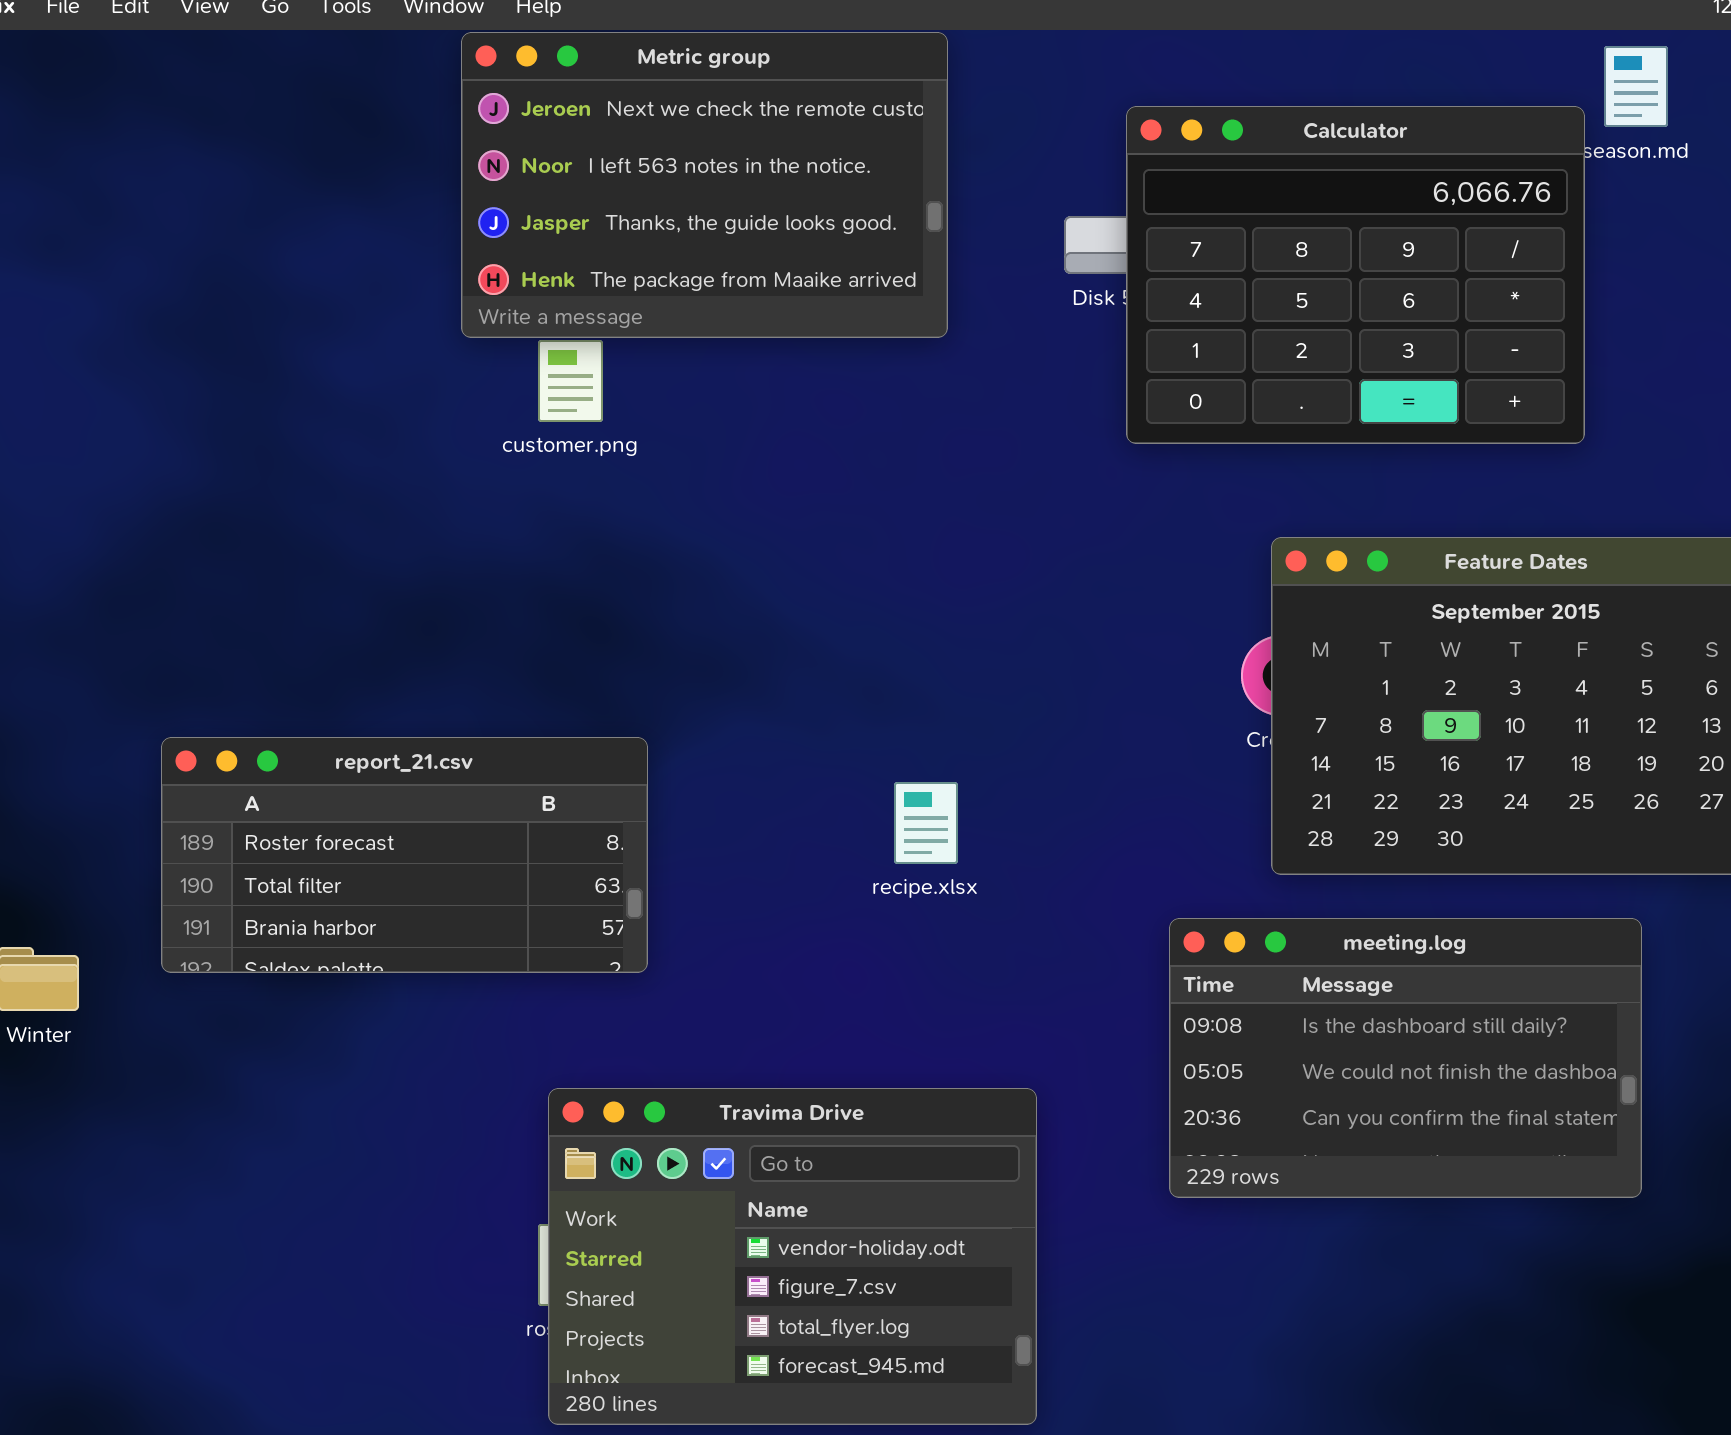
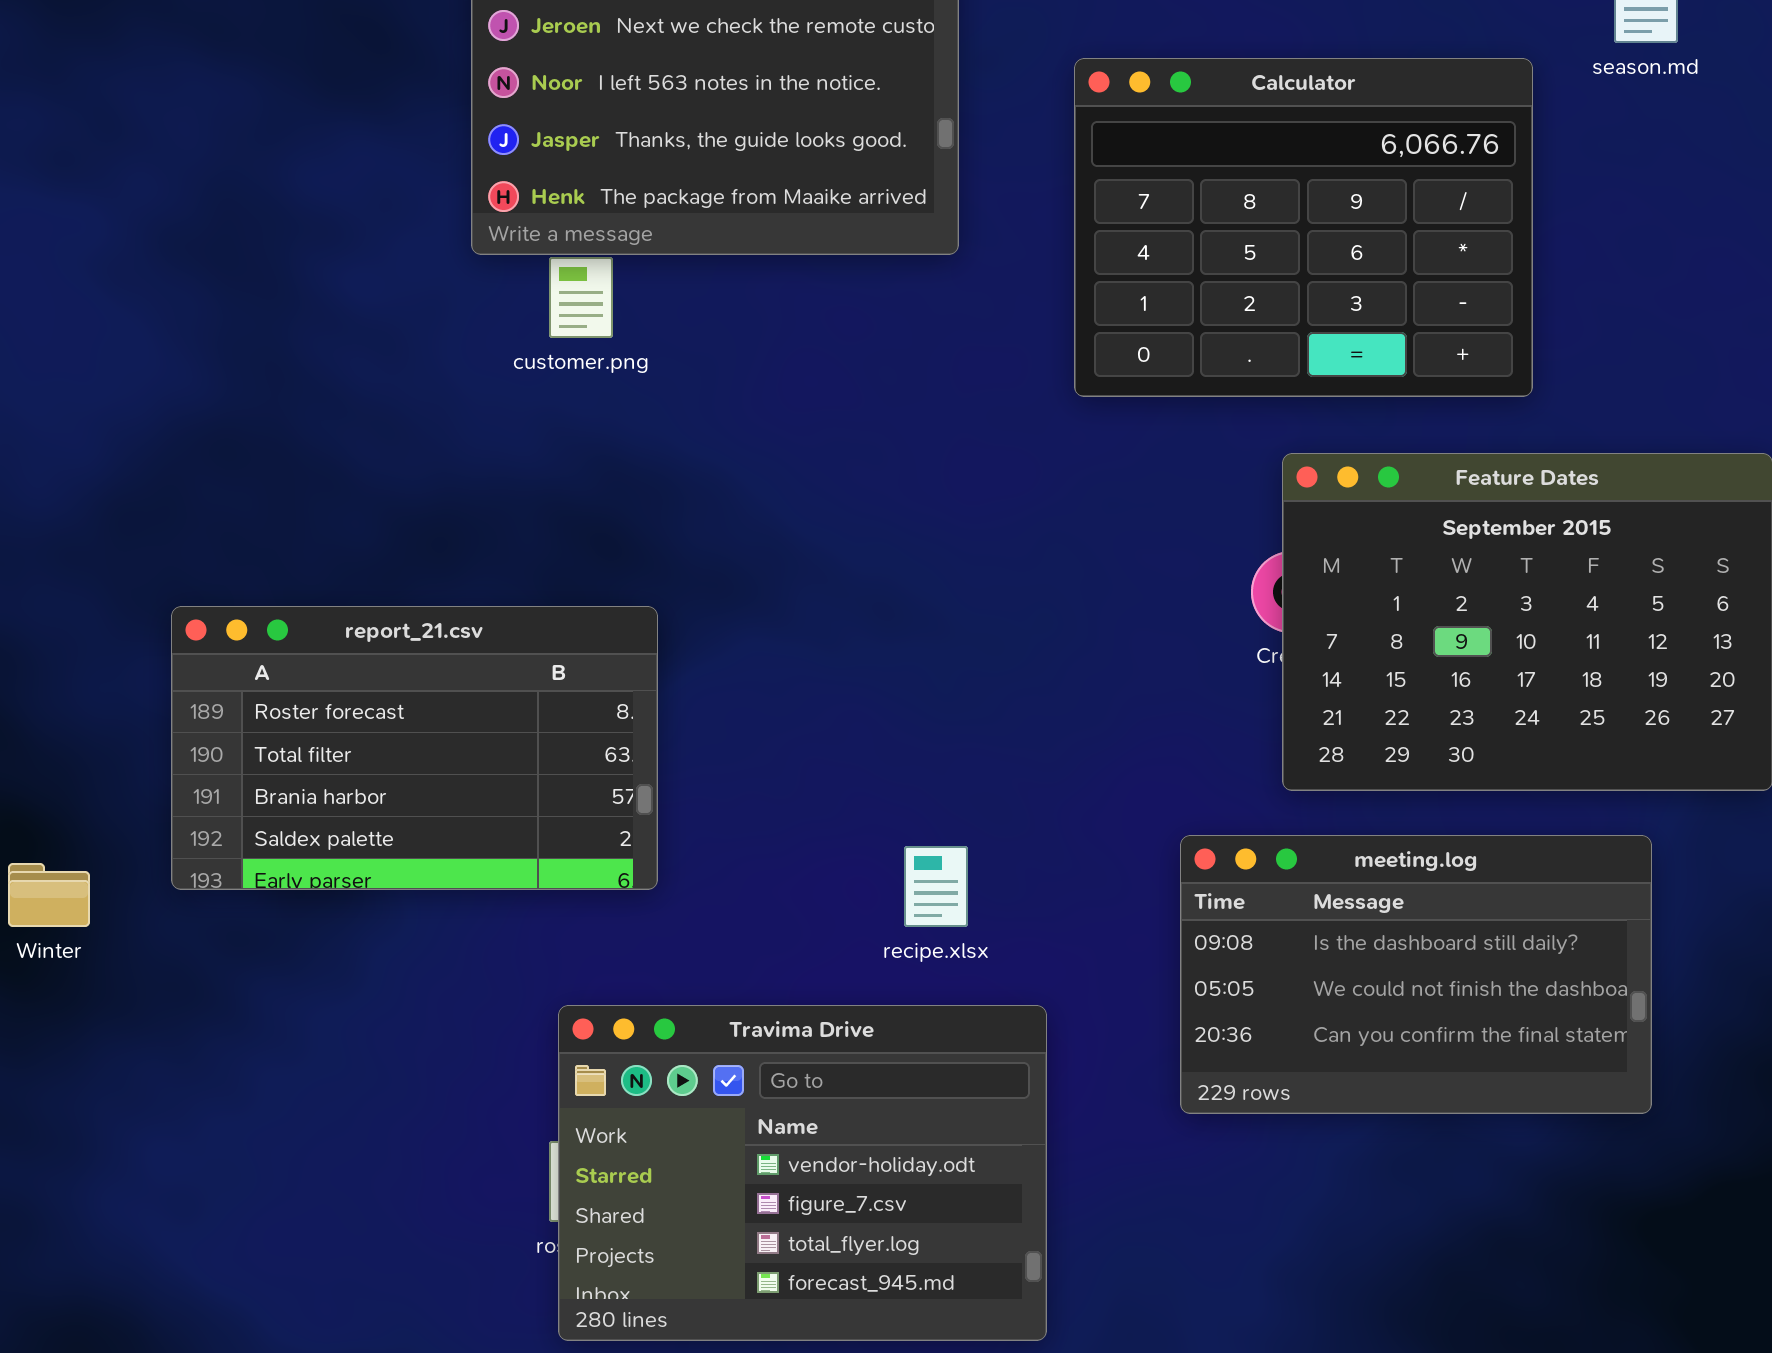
Calculator: [1126,106,1585,444] -> [1074,58,1533,397], moved
report_21.csv: [161,737,648,973] -> [171,606,658,890], resized
recipe.xlsx: [894,782,958,864] -> [904,846,968,927], moved

